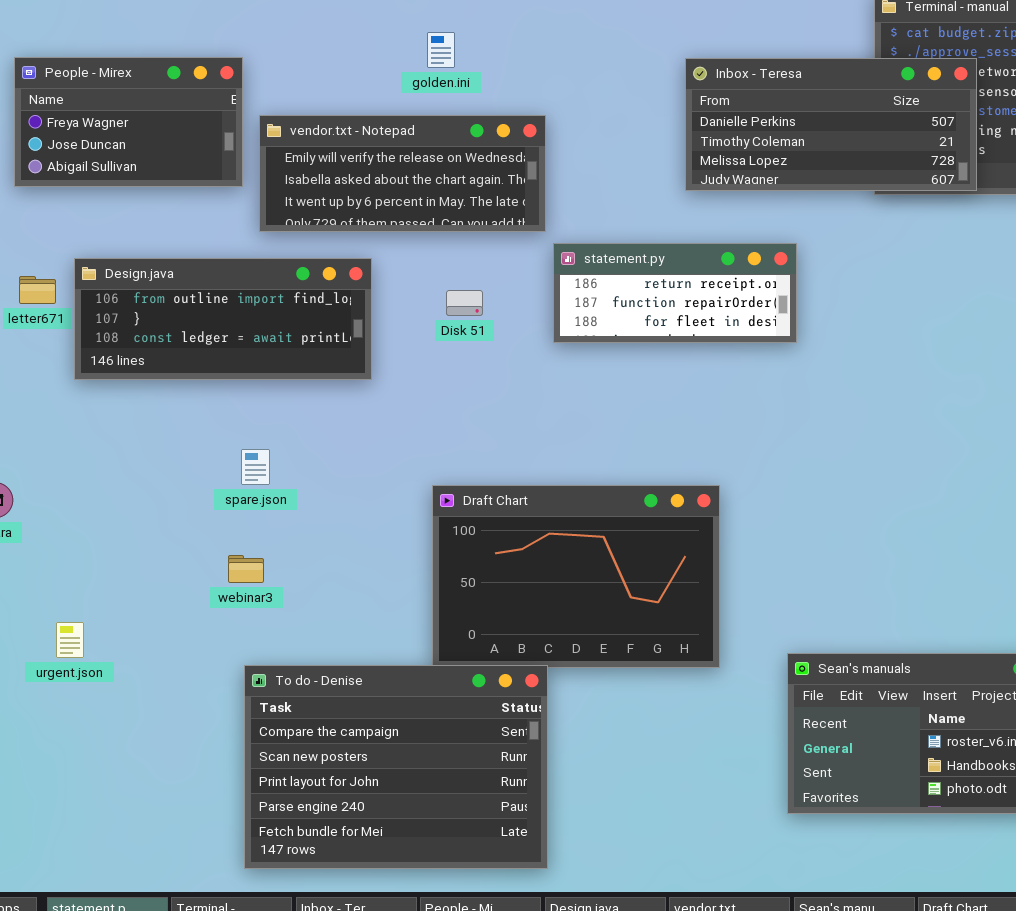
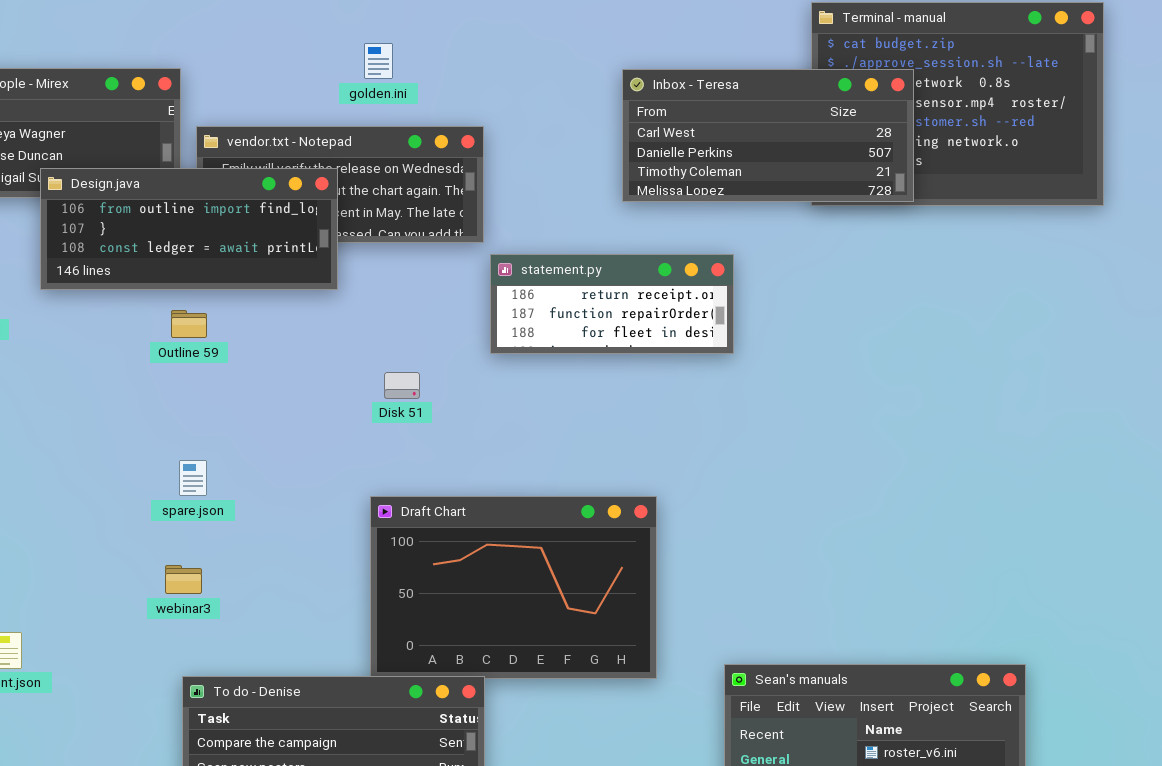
Inbox - Teresa: [685,58,977,191] -> [622,69,914,202], scrolled up 1 row
Design.java: [74,258,372,380] -> [40,168,338,290], moved
Disk 51: [446,290,483,316] -> [384,372,420,399], moved

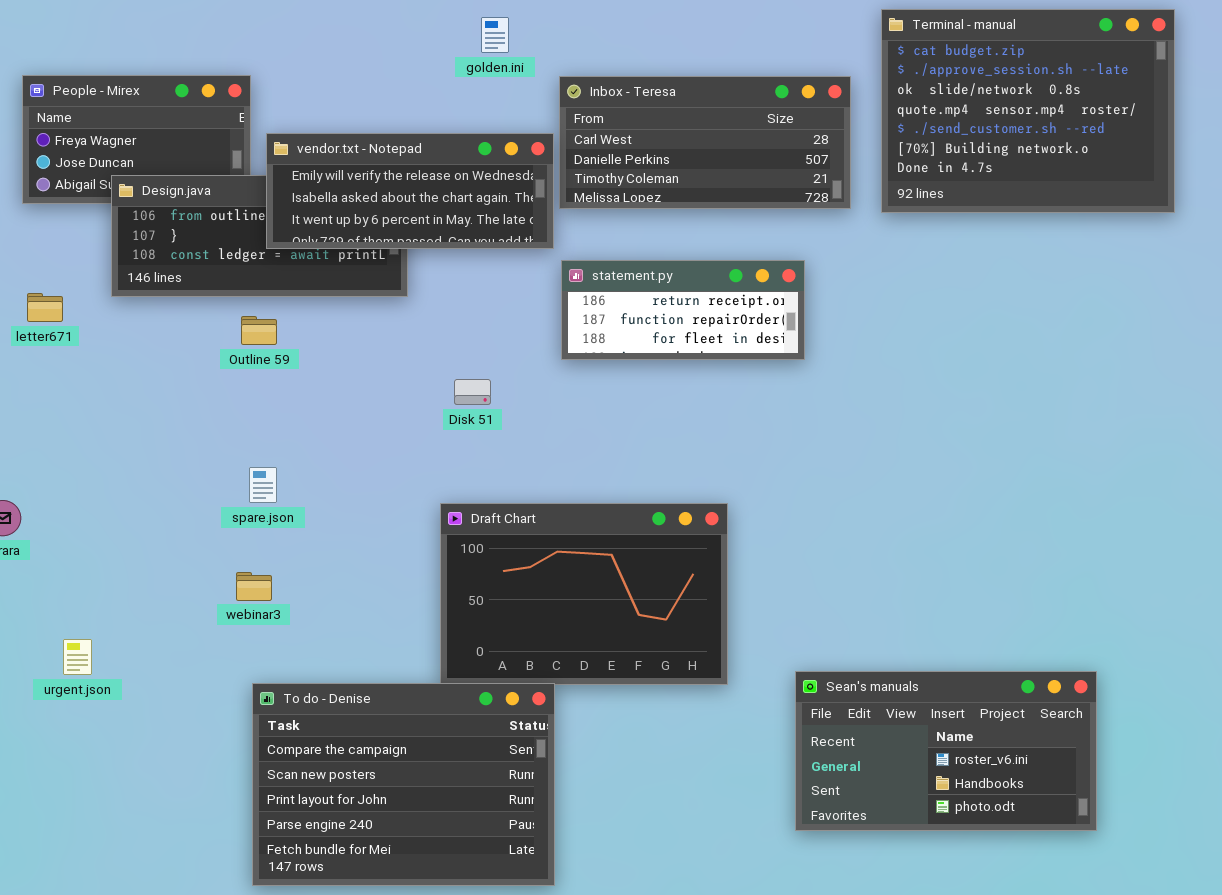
golden.ini: [364,43,393,79] -> [481,17,509,53], moved
Inbox - Teresa: [622,69,914,202] -> [559,76,851,209], moved
vendor.txt - Notepad: [196,126,484,243] -> [266,133,554,249], raised

